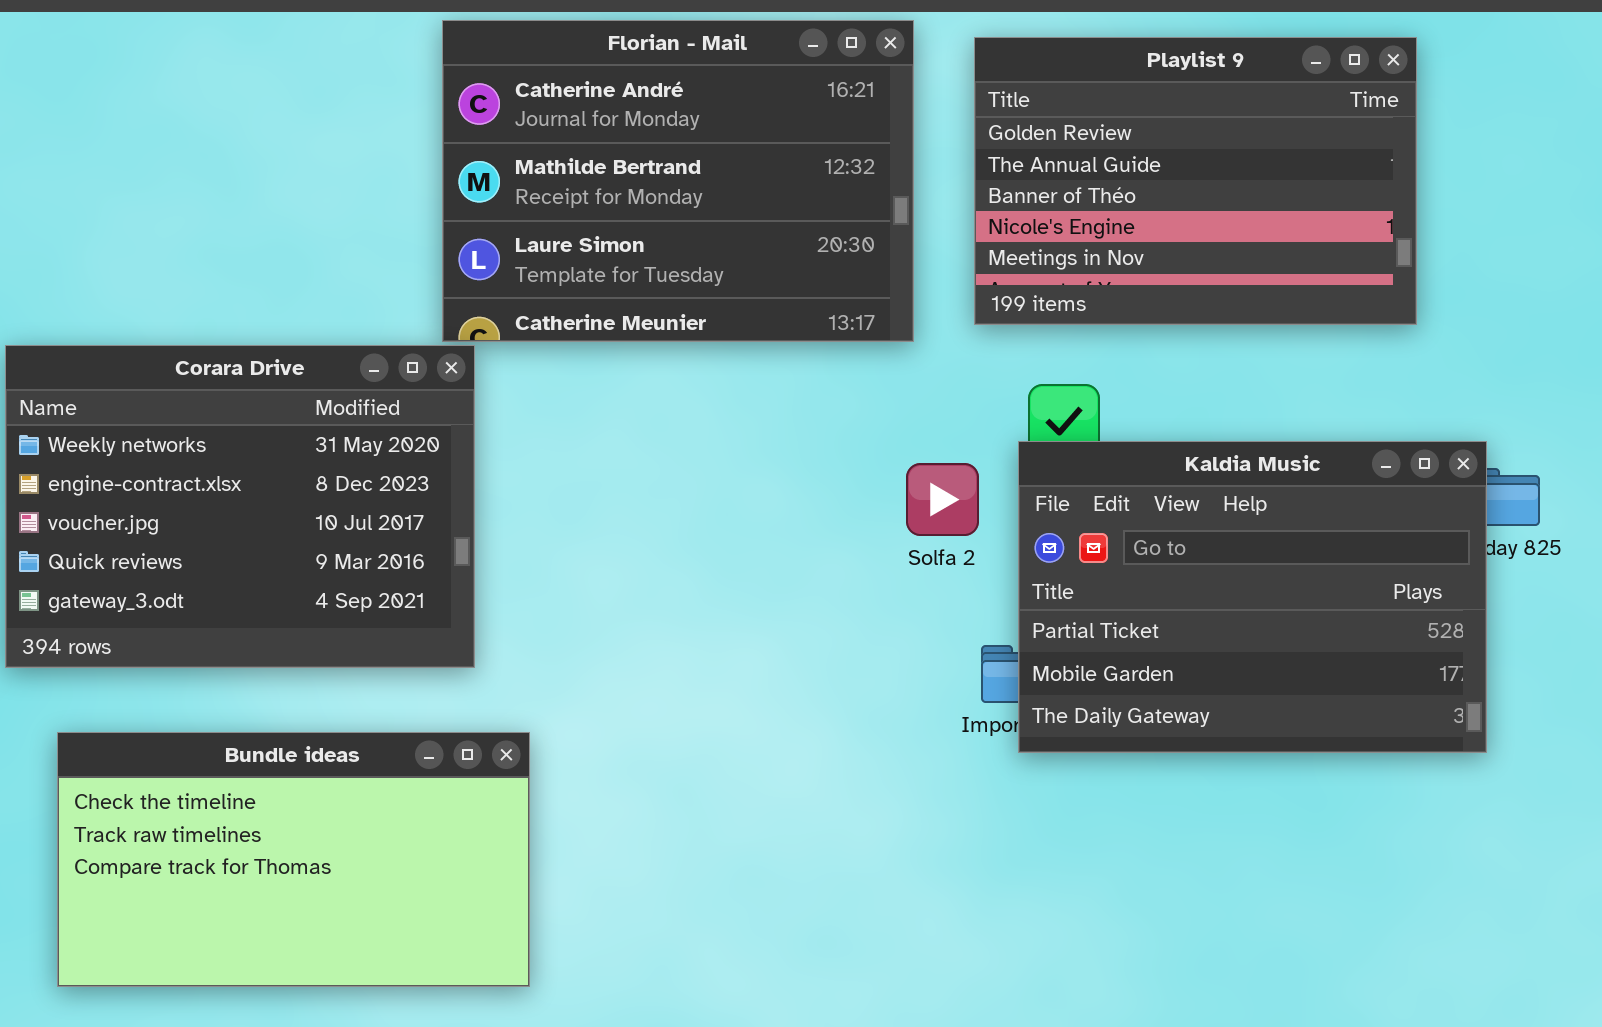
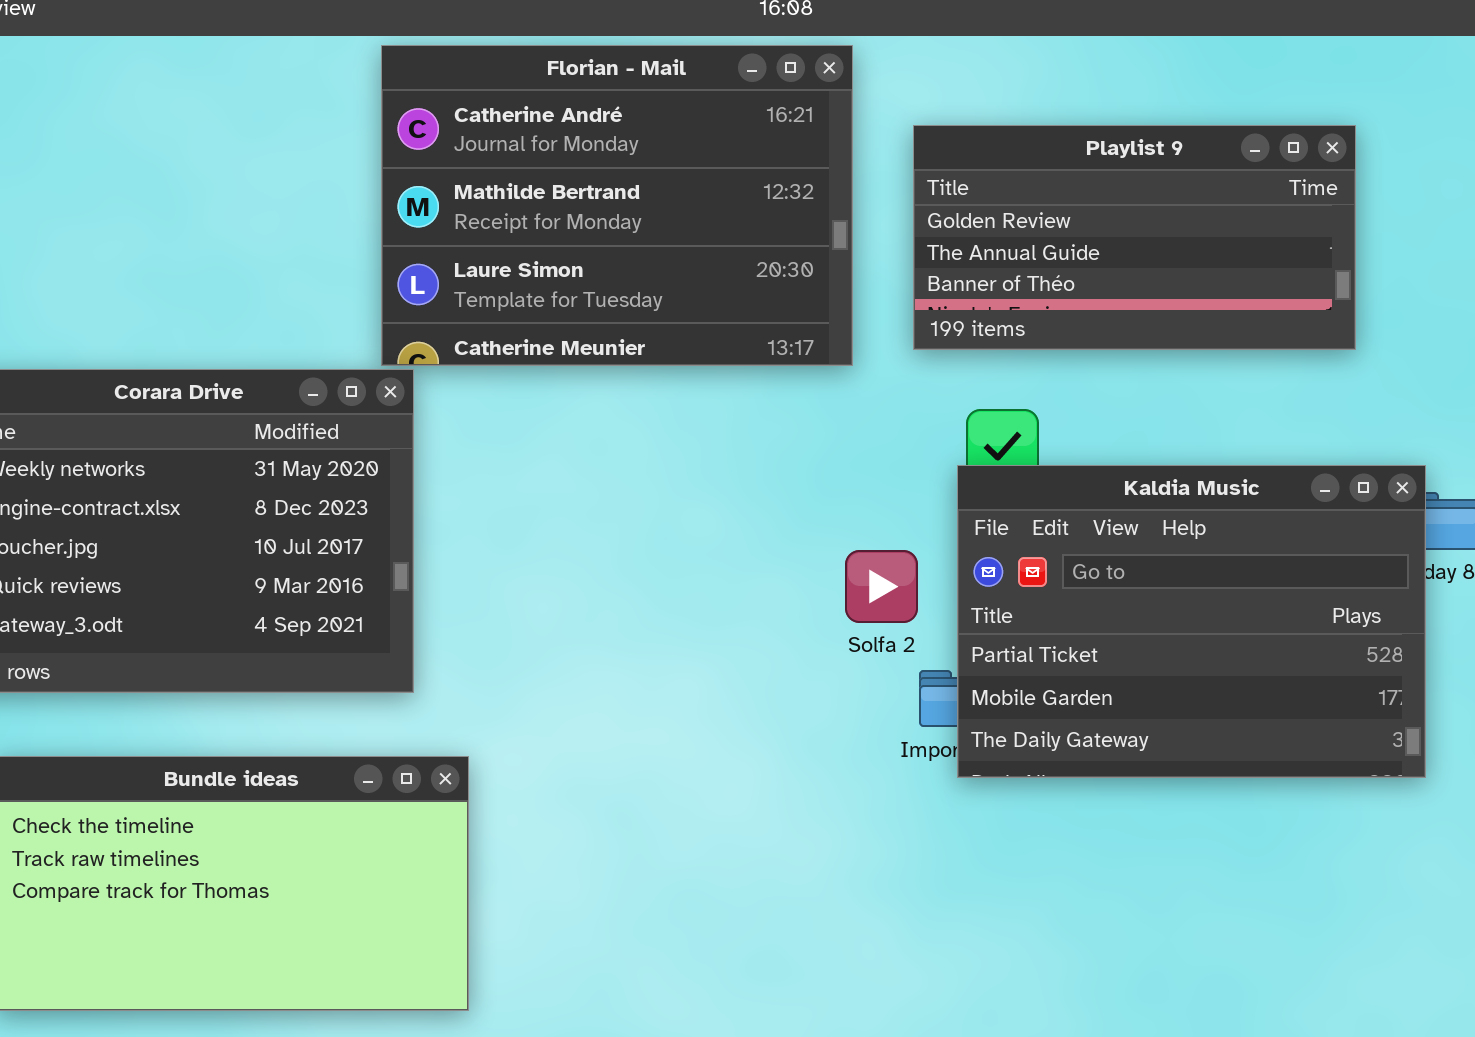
Playlist 9: [974,37,1417,325] -> [913,125,1356,350], resized
Solfa 2: [906,463,979,536] -> [845,550,918,623], moved

